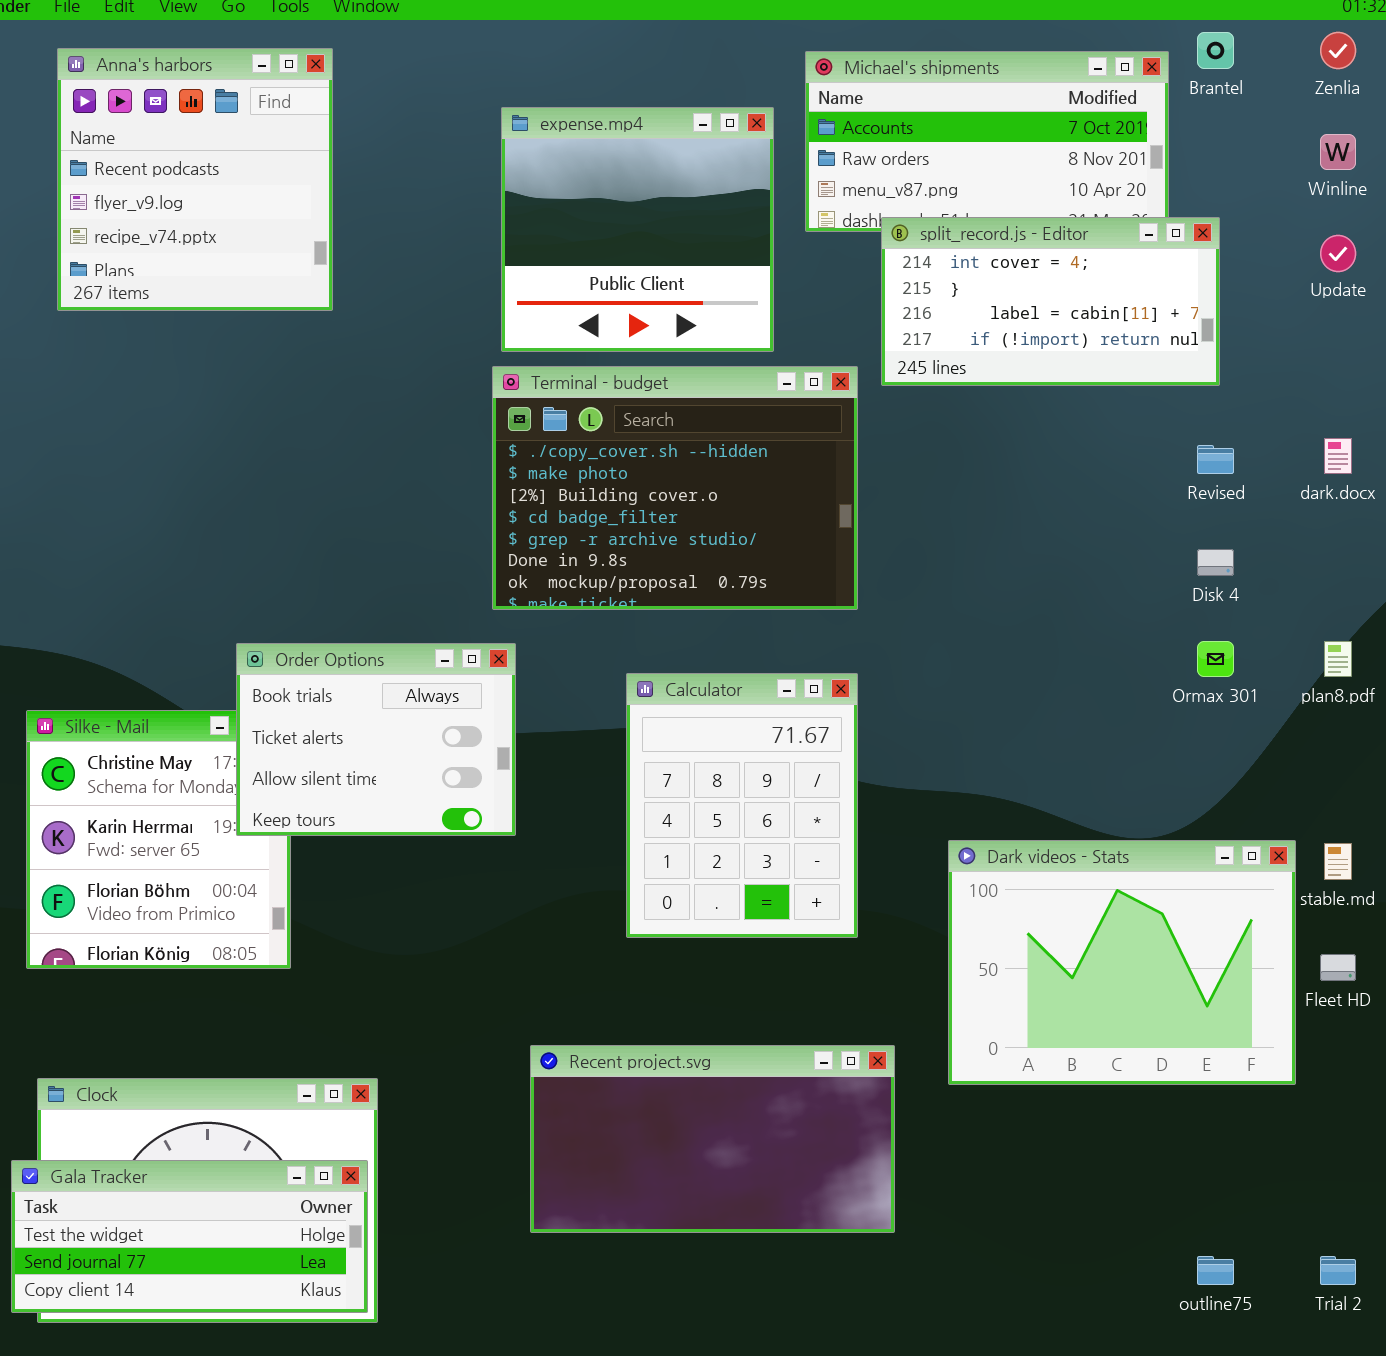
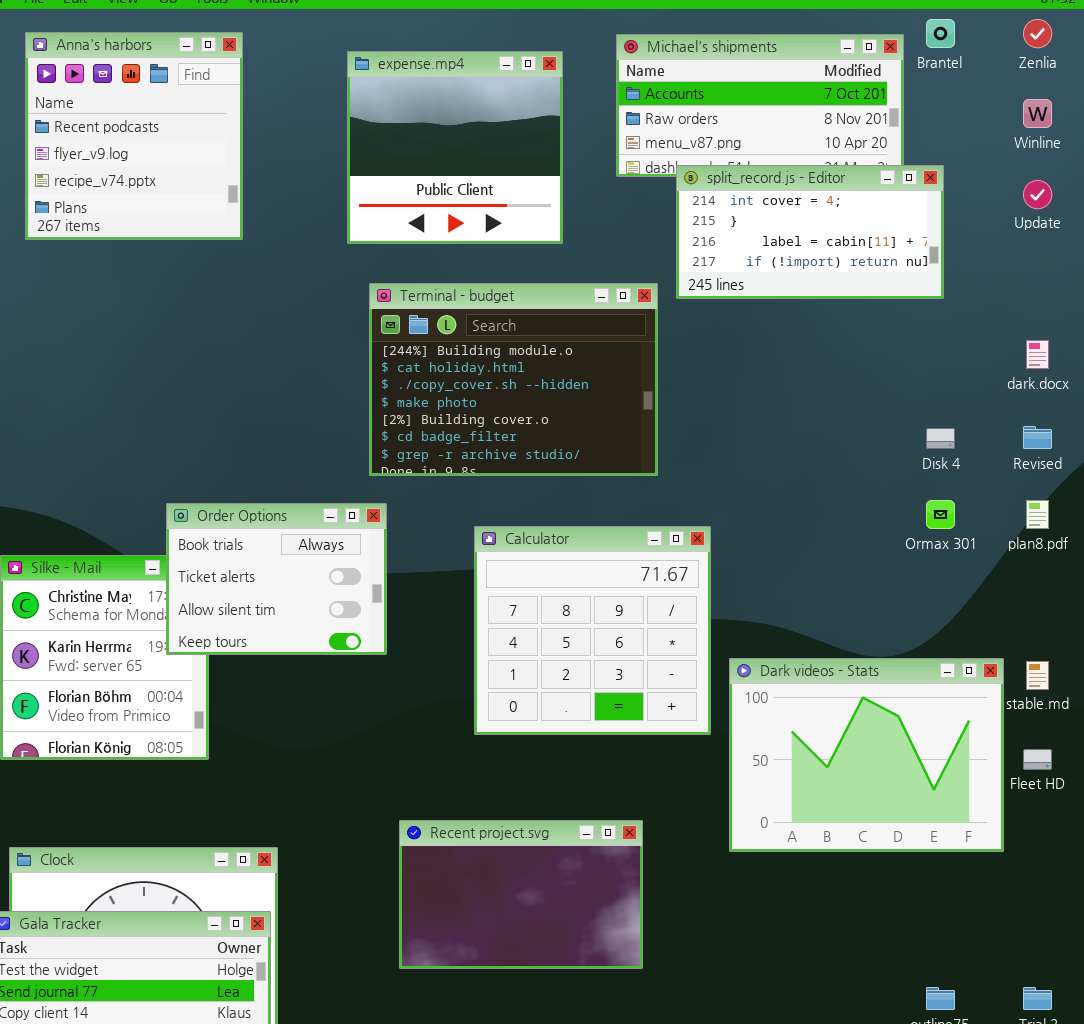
expense.mp4: [501,107,774,352] -> [347,51,563,244], moved
Terminal - budget: [492,366,858,610] -> [369,283,658,476], scrolled up 2 rows
Revised: [1197,445,1234,474] -> [1023,426,1052,449], moved
Calculator: [626,673,858,938] -> [474,526,711,735], resized
Recent project.svg: [530,1045,895,1233] -> [399,820,643,969], resized

